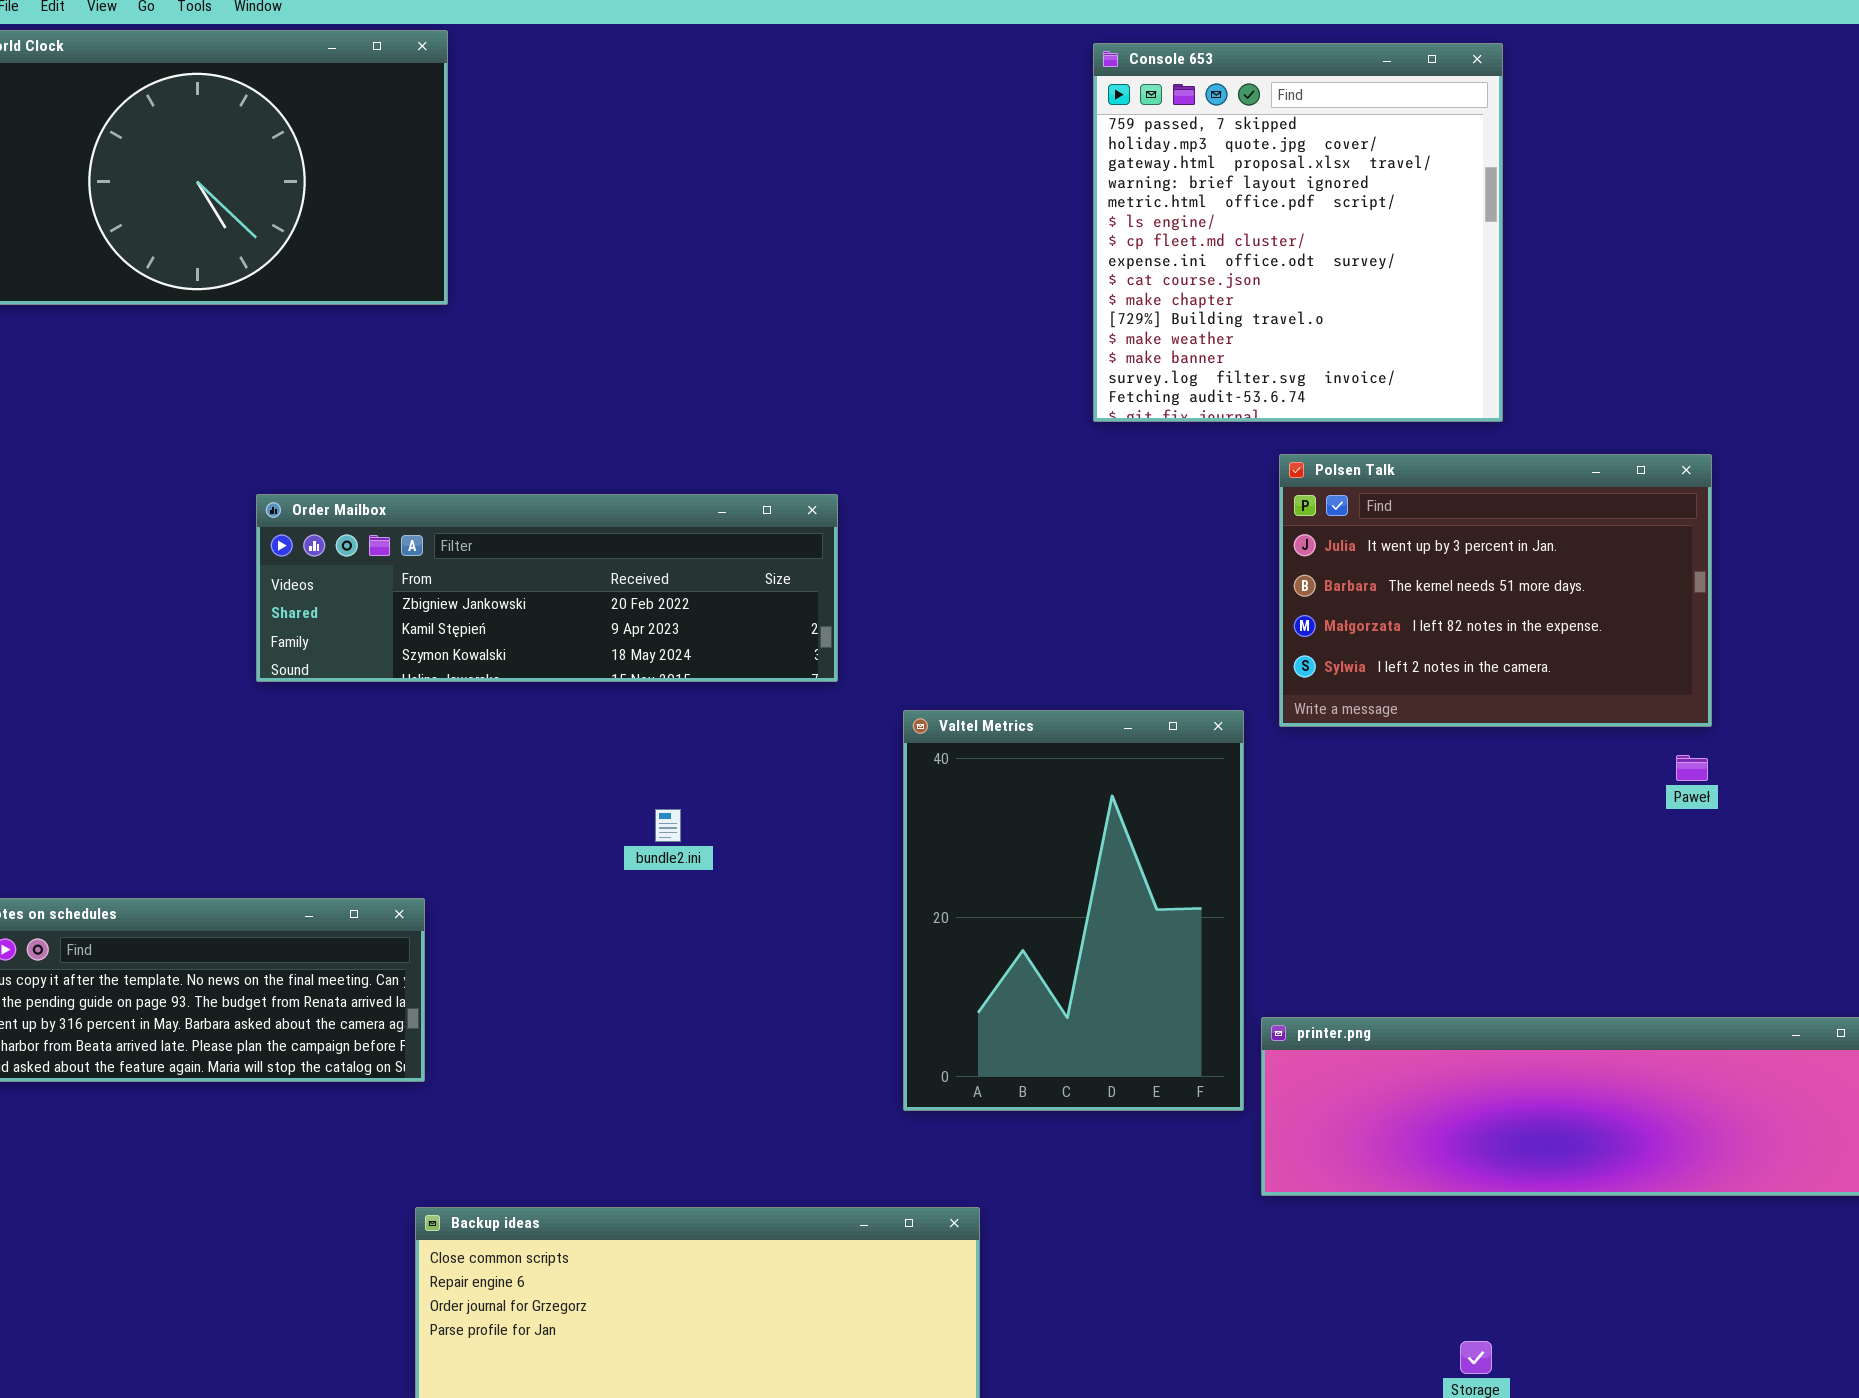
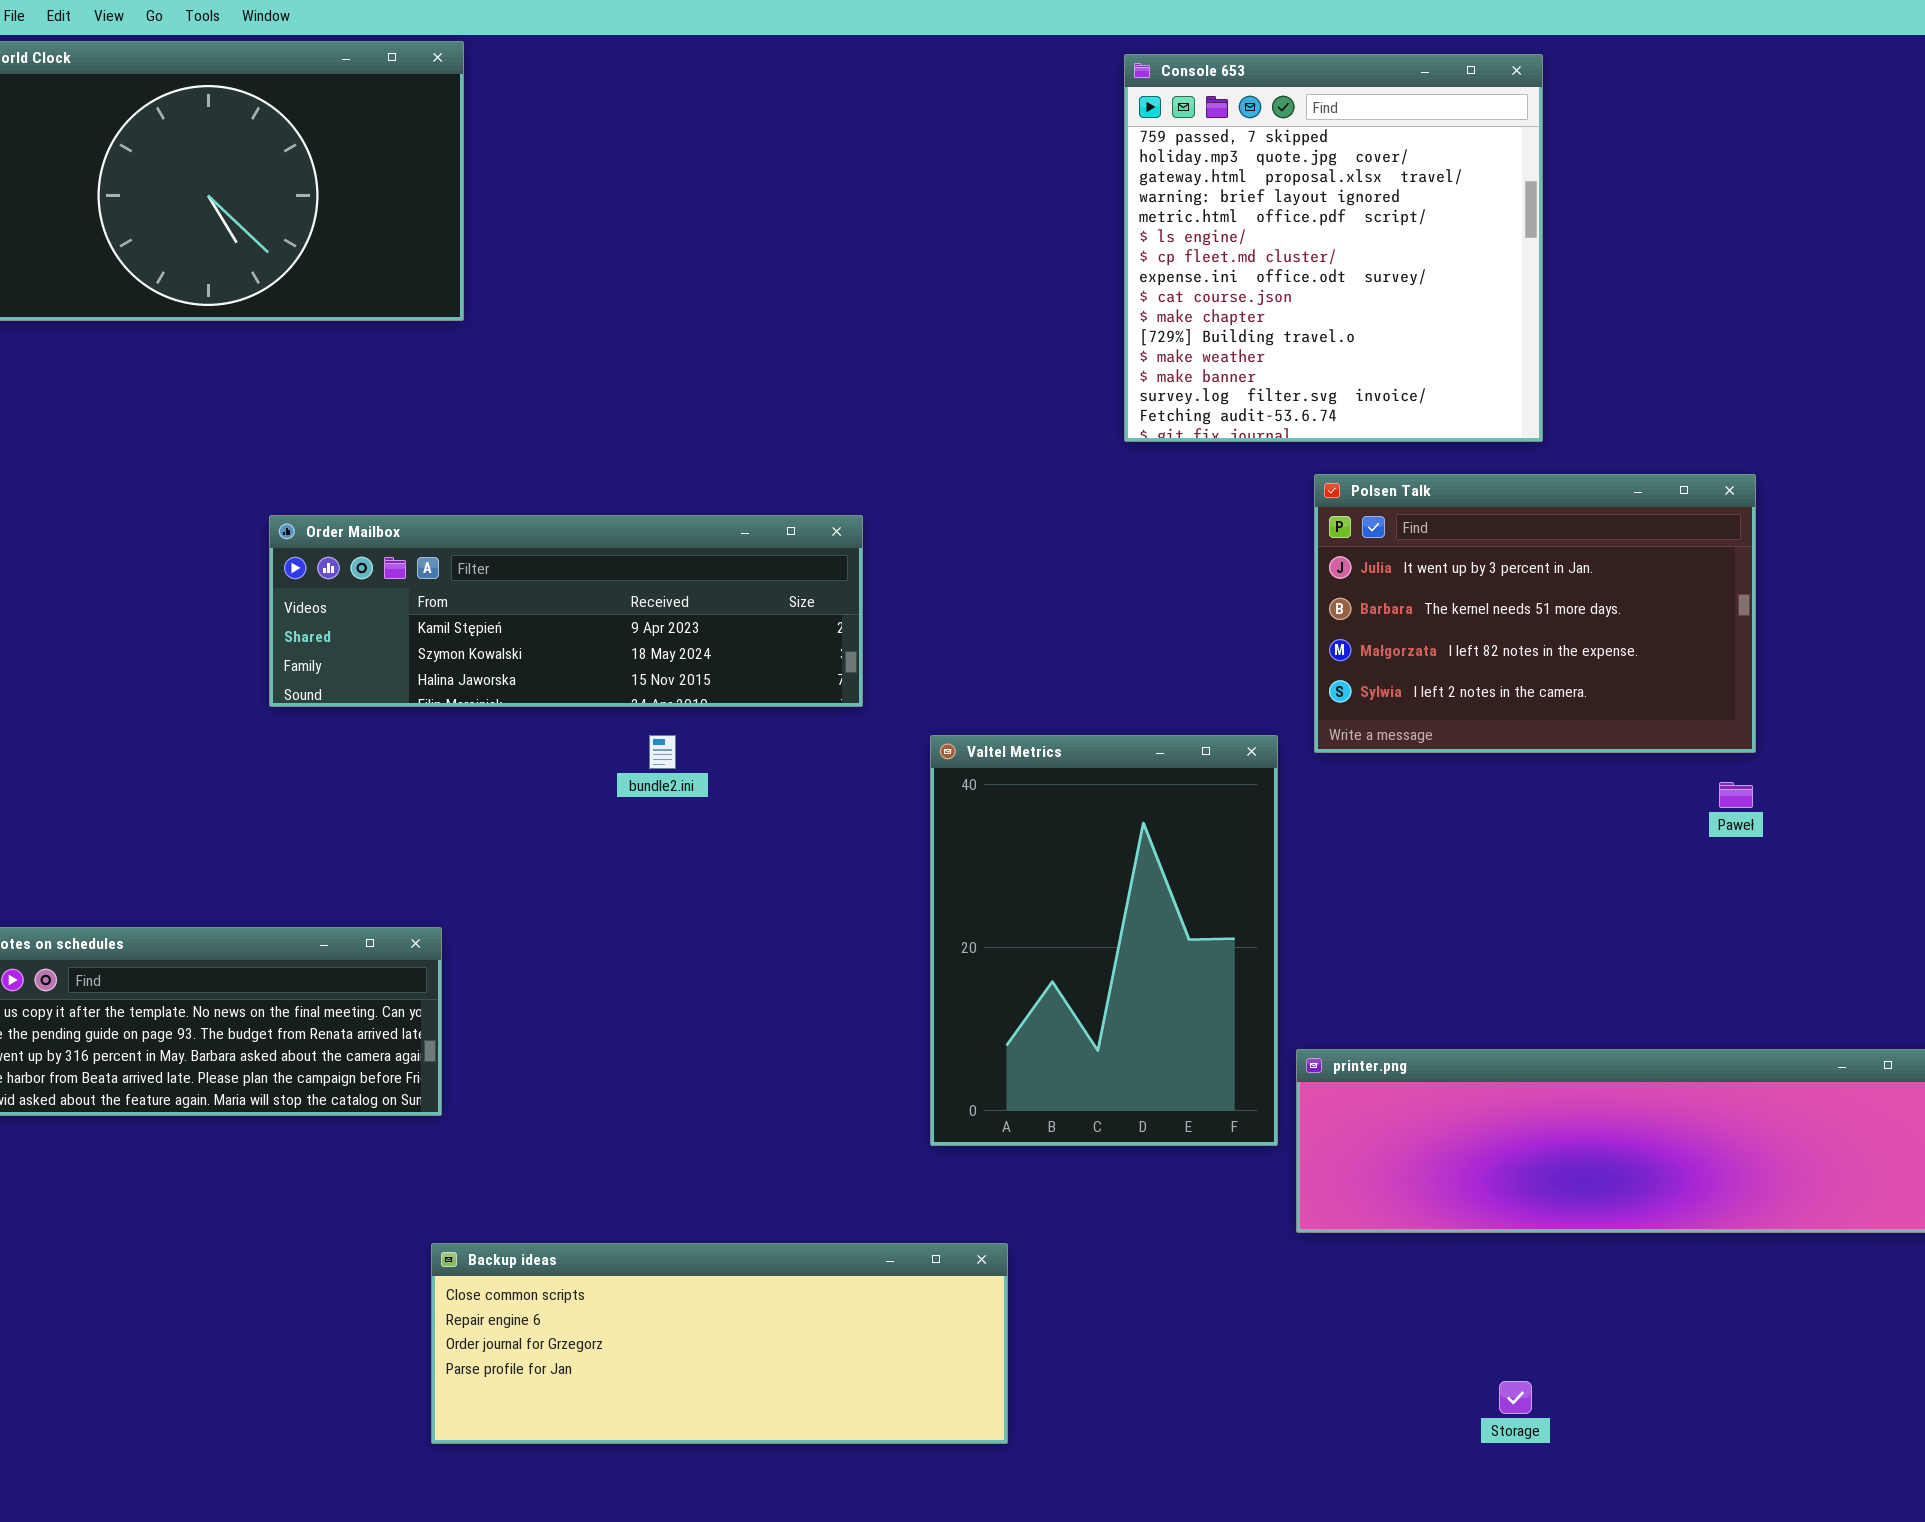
Order Mailbox: [256,494,838,682] -> [269,515,863,707], scrolled down 1 row
bundle2.ini: [655,809,681,842] -> [649,735,676,769], moved

